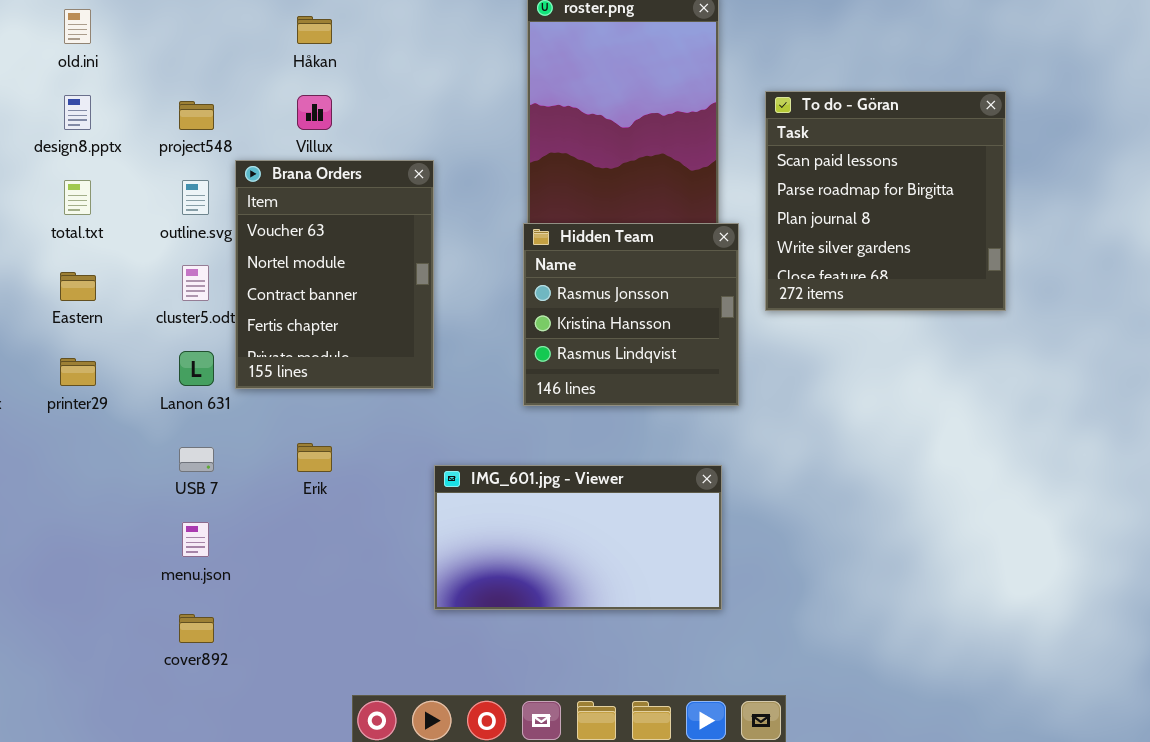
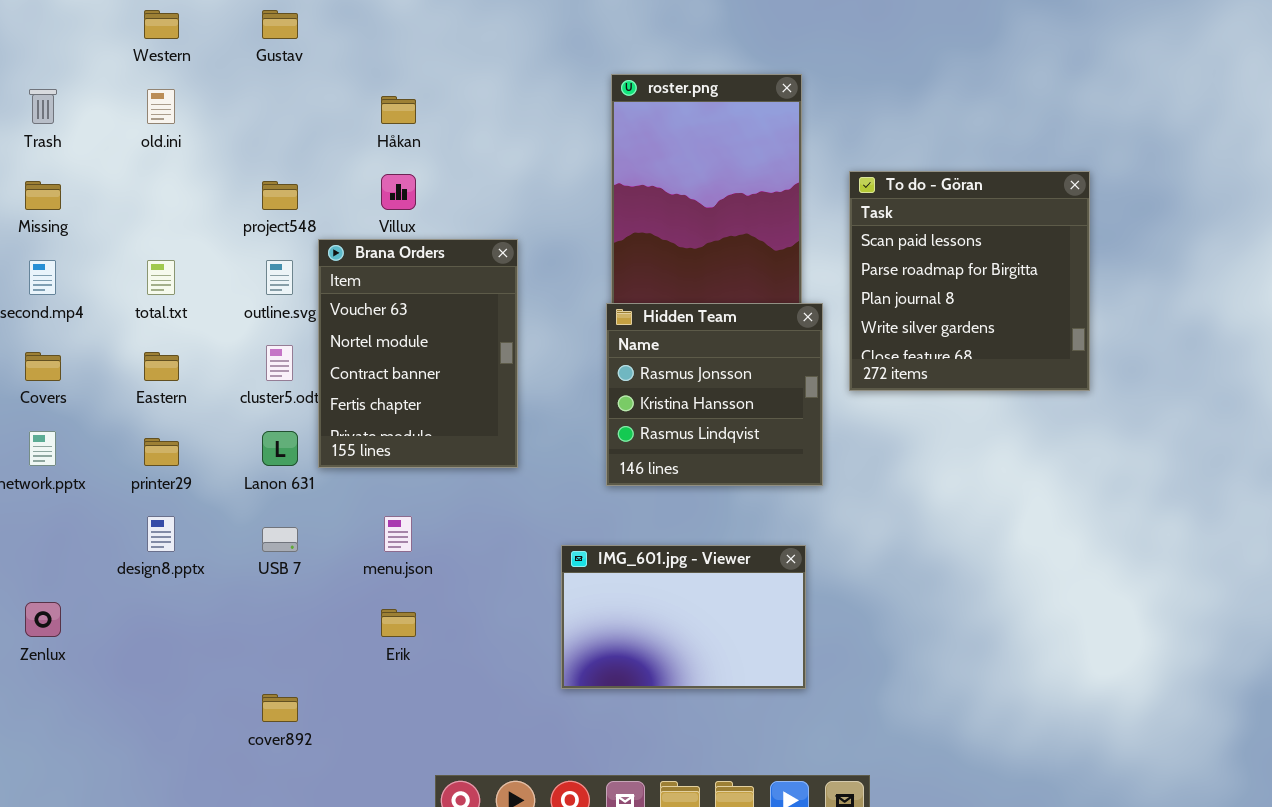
design8.pptx: [64,95,91,130] -> [147,516,175,552], moved
Erik: [297,443,332,472] -> [381,609,416,637], moved
IMG_601.jpg - Viewer: [434,465,722,610] -> [561,545,806,689], resized
menu.json: [182,522,209,557] -> [384,516,412,552], moved

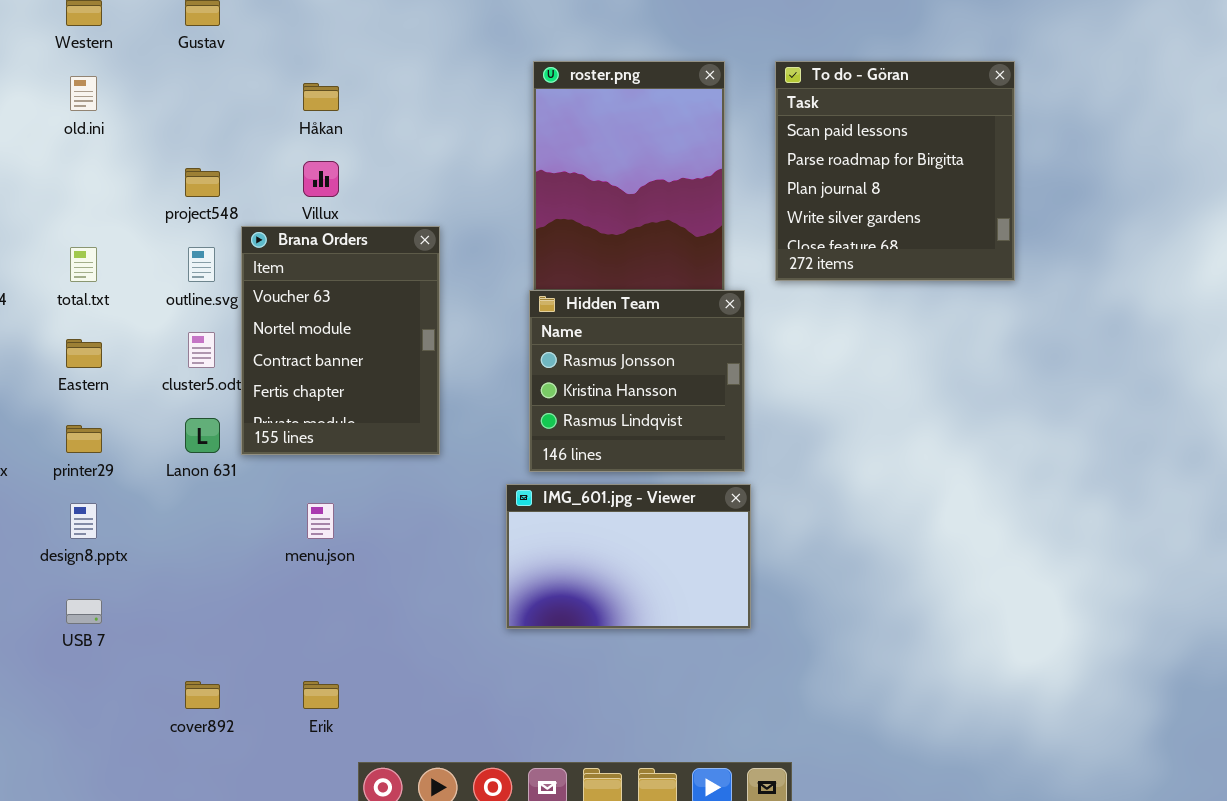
To do - Göran: [849,171,1090,391] -> [775,61,1015,281], moved
USB 7: [262,527,298,552] -> [66,599,102,624], moved
IMG_601.jpg - Viewer: [561,545,806,689] -> [506,484,751,629], moved
Erik: [381,609,416,637] -> [303,681,339,709], moved

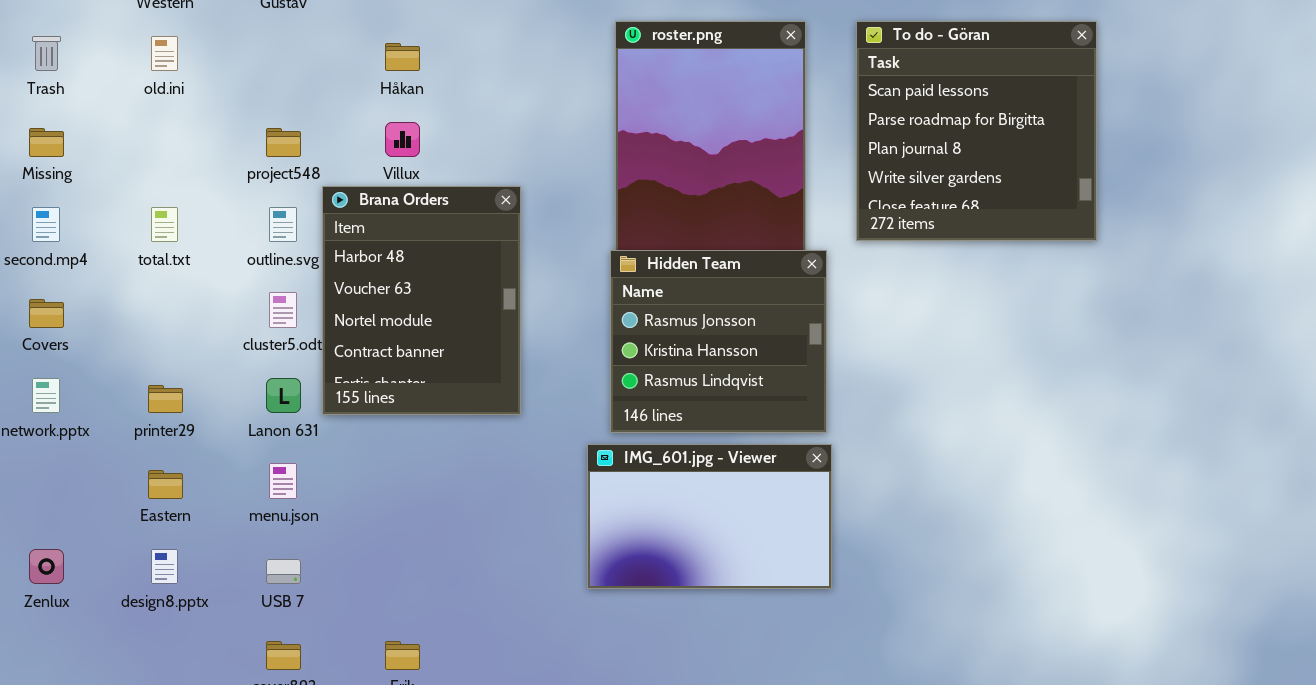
Brana Orders: [241,226,440,455] -> [322,186,521,415], scrolled up 1 row
Eastern: [66,339,102,368] -> [148,470,183,499], moved
design8.pptx: [70,503,97,539] -> [151,549,178,584], moved
menu.json: [307,503,334,539] -> [269,463,297,499], moved
USB 7: [66,599,102,624] -> [266,559,301,584], moved

